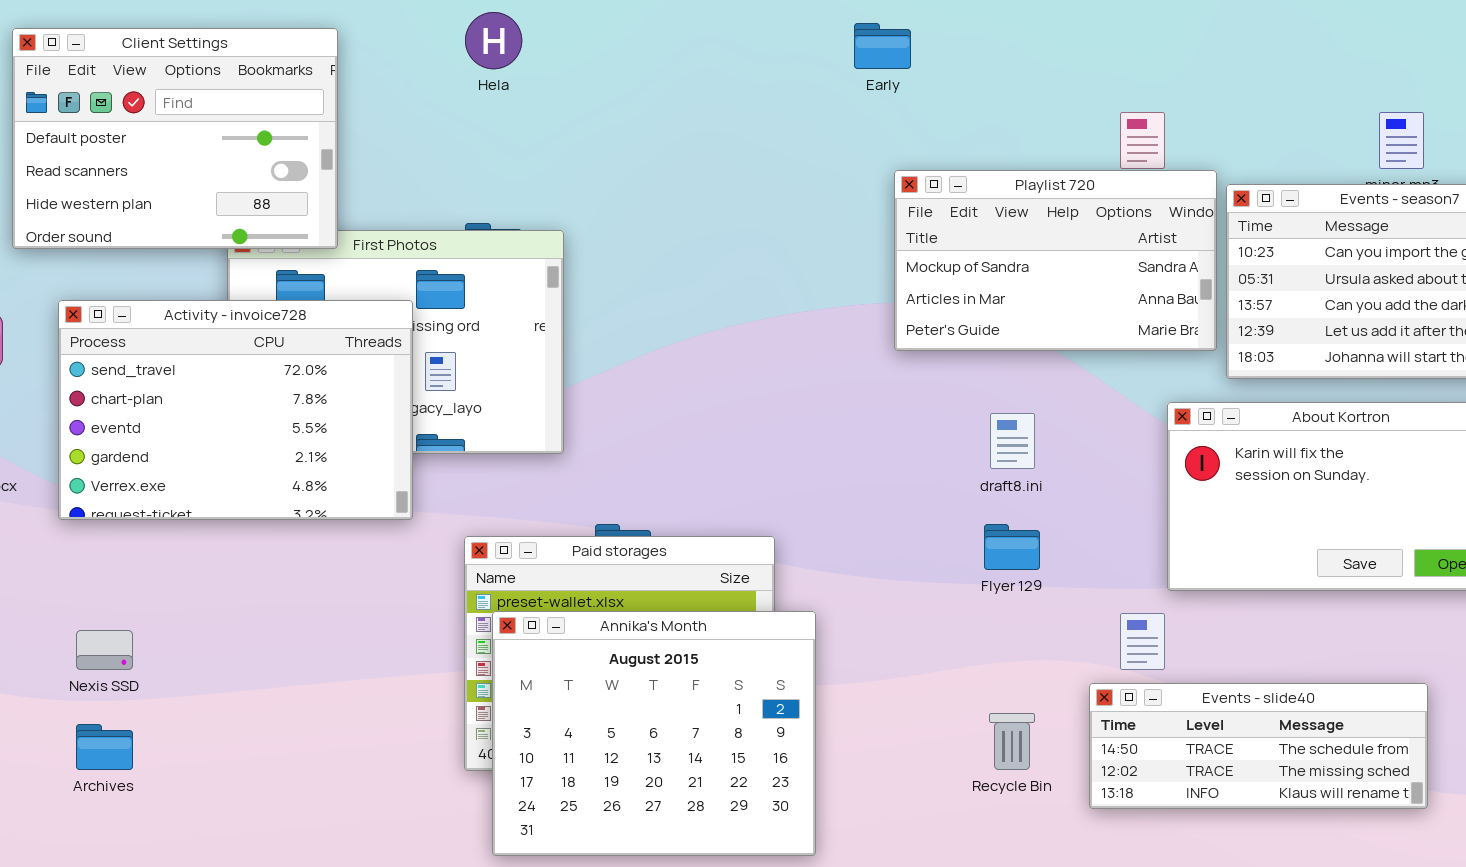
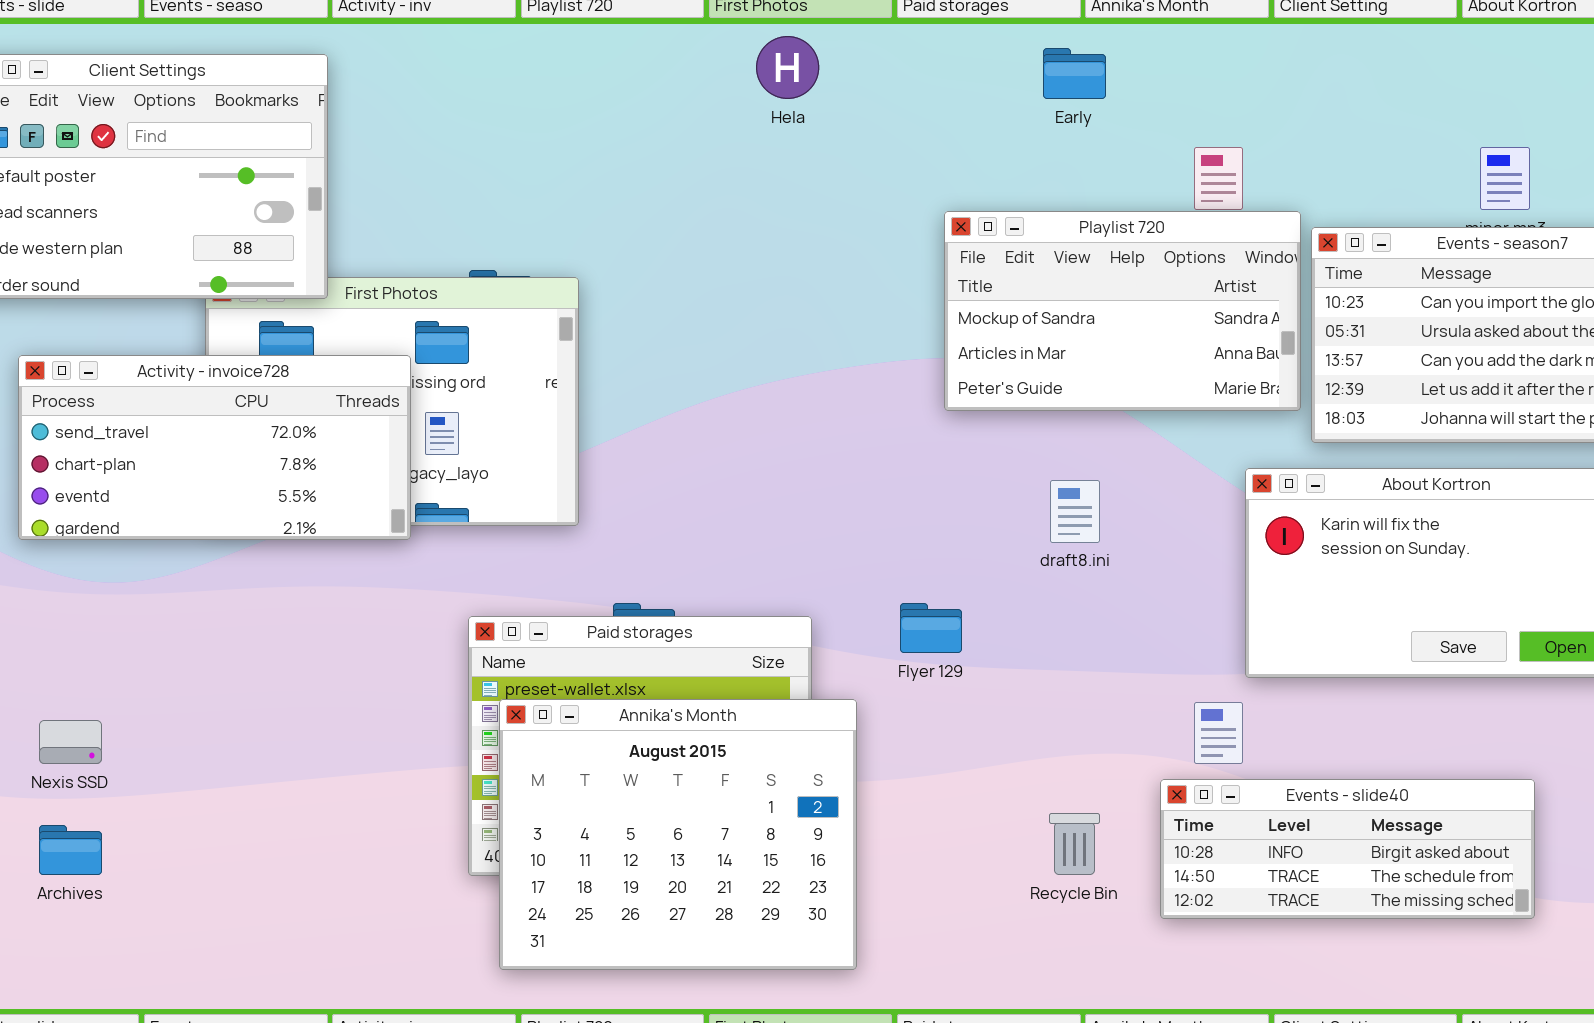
Hela: [465,12,522,69] -> [756,36,819,99], moved
Early: [854,23,911,69] -> [1043,48,1106,99], moved
Activity - invoice728: [58,300,413,520] -> [18,355,411,540], resized
Flyer 129: [984,524,1040,570] -> [900,603,962,653], moved
Events - slide40: [1089,683,1428,809] -> [1160,779,1535,919], scrolled up 1 row

